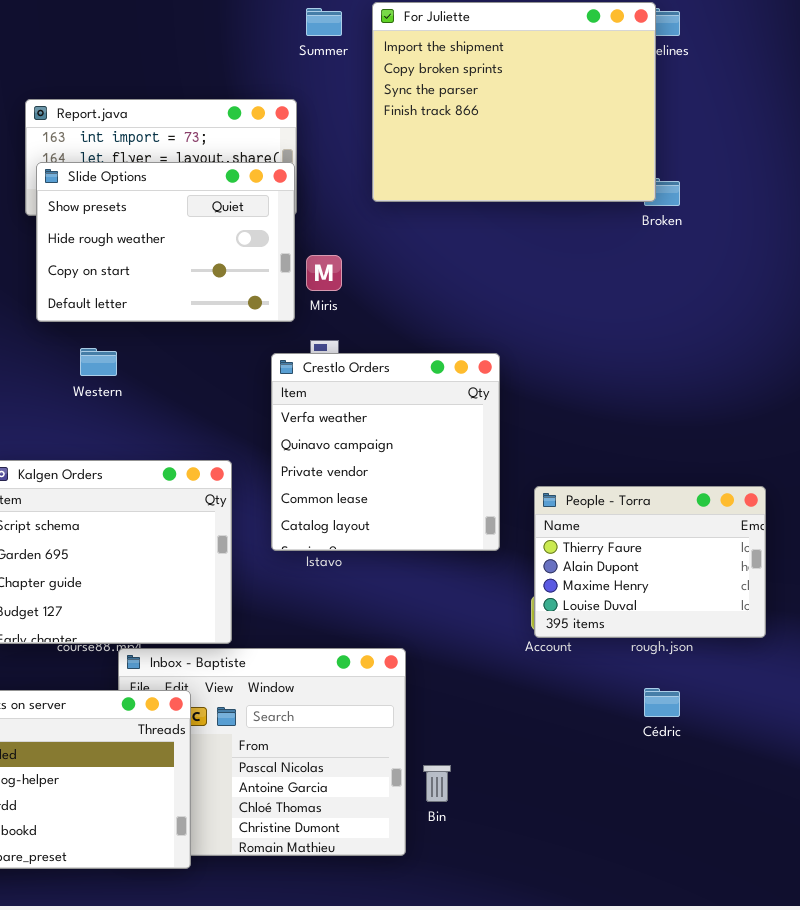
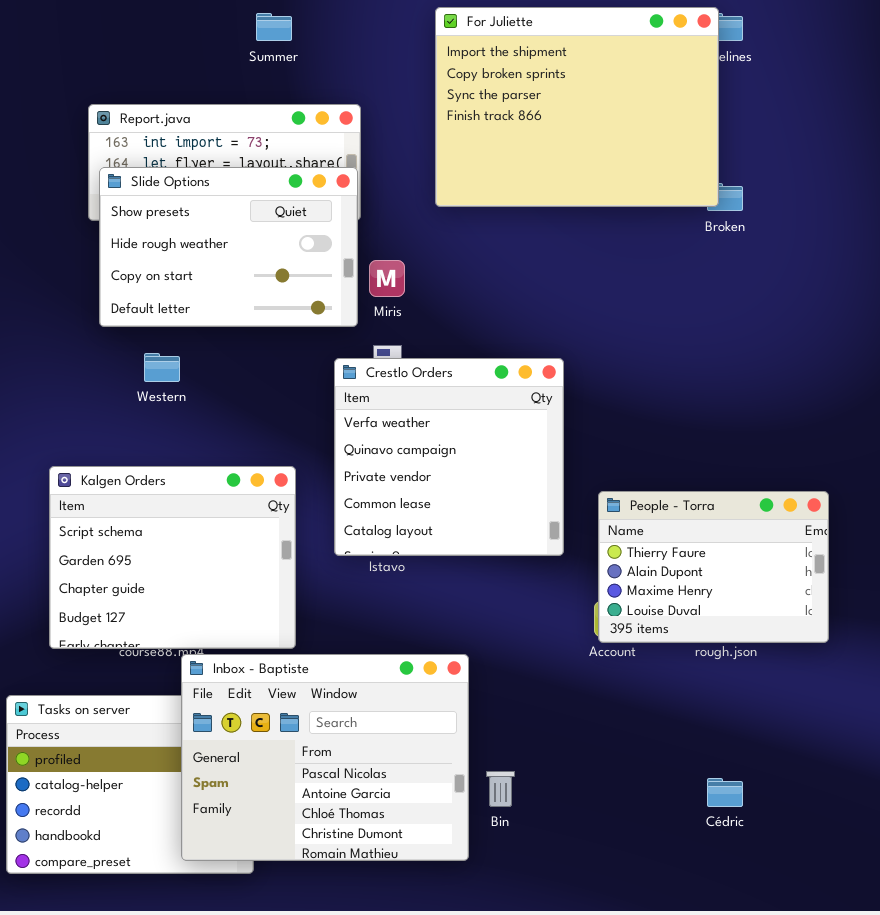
Summer: [306,8,342,36] -> [256,13,292,41], moved
Inbox - Baptiste: [118,648,406,856] -> [181,654,469,861], raised
Cédric: [644,688,680,717] -> [707,778,743,807], moved

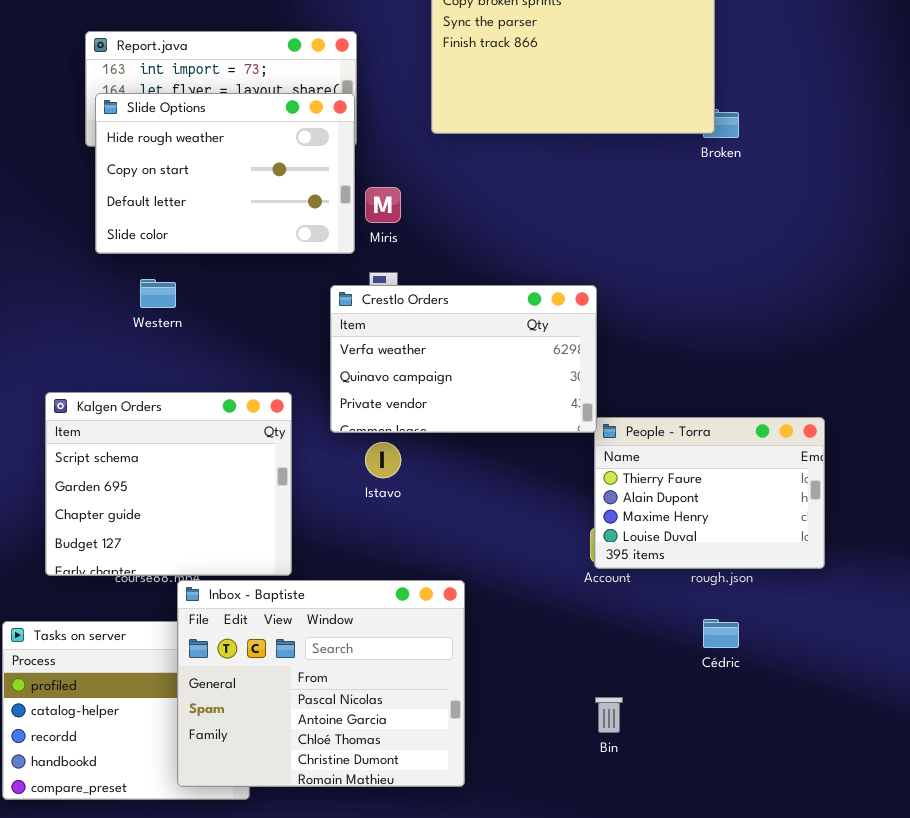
Slide Options: [99,167,358,327] -> [95,93,355,254], scrolled down 1 row
Crestlo Orders: [334,358,564,556] -> [330,285,597,433], resized
Bin: [486,771,515,807] -> [595,697,623,733], moved
Cédric: [707,778,743,807] -> [703,619,739,648], moved

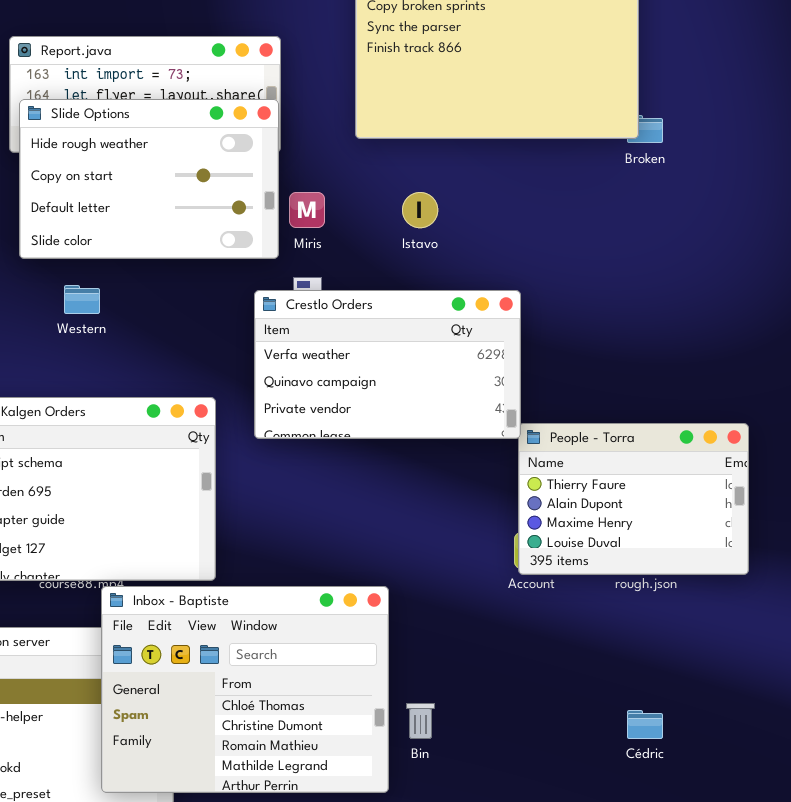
Istavo: [365,442,401,478] -> [402,192,438,228], moved
Inbox - Baptiste: [177,580,465,787] -> [101,586,389,793], scrolled down 2 rows
Cédric: [703,619,739,648] -> [627,710,663,739], moved
Bin: [595,697,623,733] -> [406,703,435,739], moved

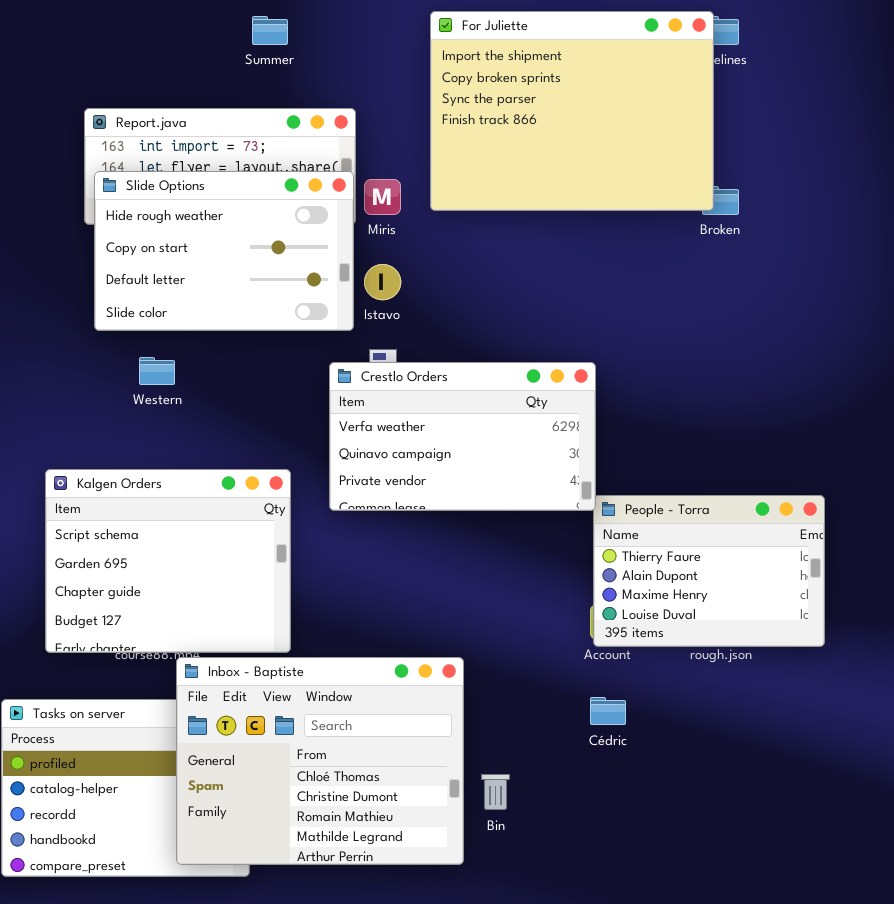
Miris: [289,192,325,228] -> [364,179,401,215], moved
Istavo: [402,192,438,228] -> [364,264,401,300], moved
Cédric: [627,710,663,739] -> [590,697,626,725], moved

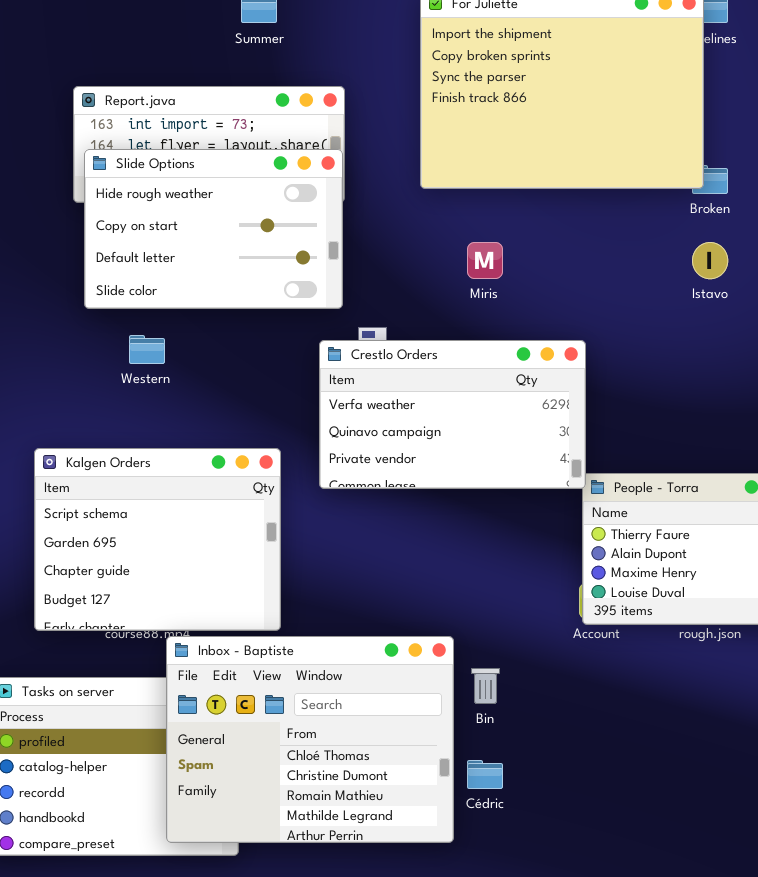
Miris: [364,179,401,215] -> [467,242,503,279], moved
Istavo: [364,264,401,300] -> [692,242,728,279], moved
Cédric: [590,697,626,725] -> [467,760,503,789], moved
Bin: [481,774,510,810] -> [471,668,500,704], moved

